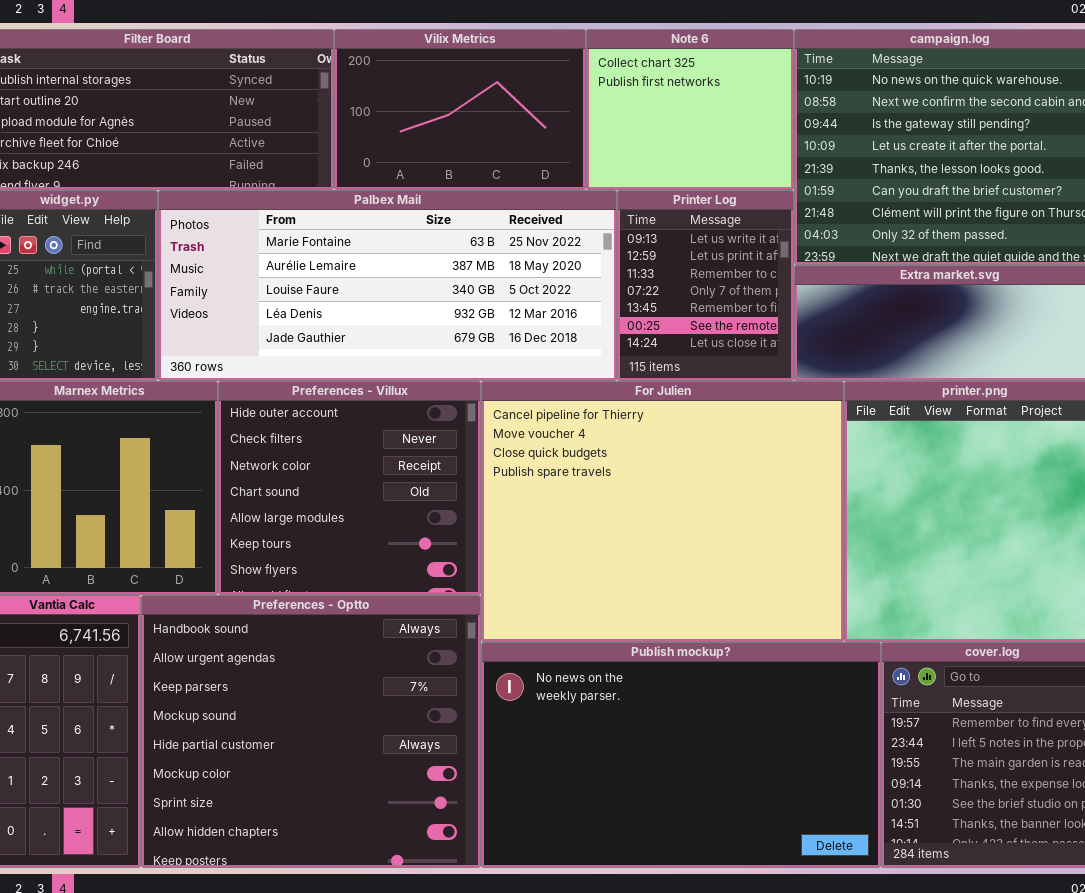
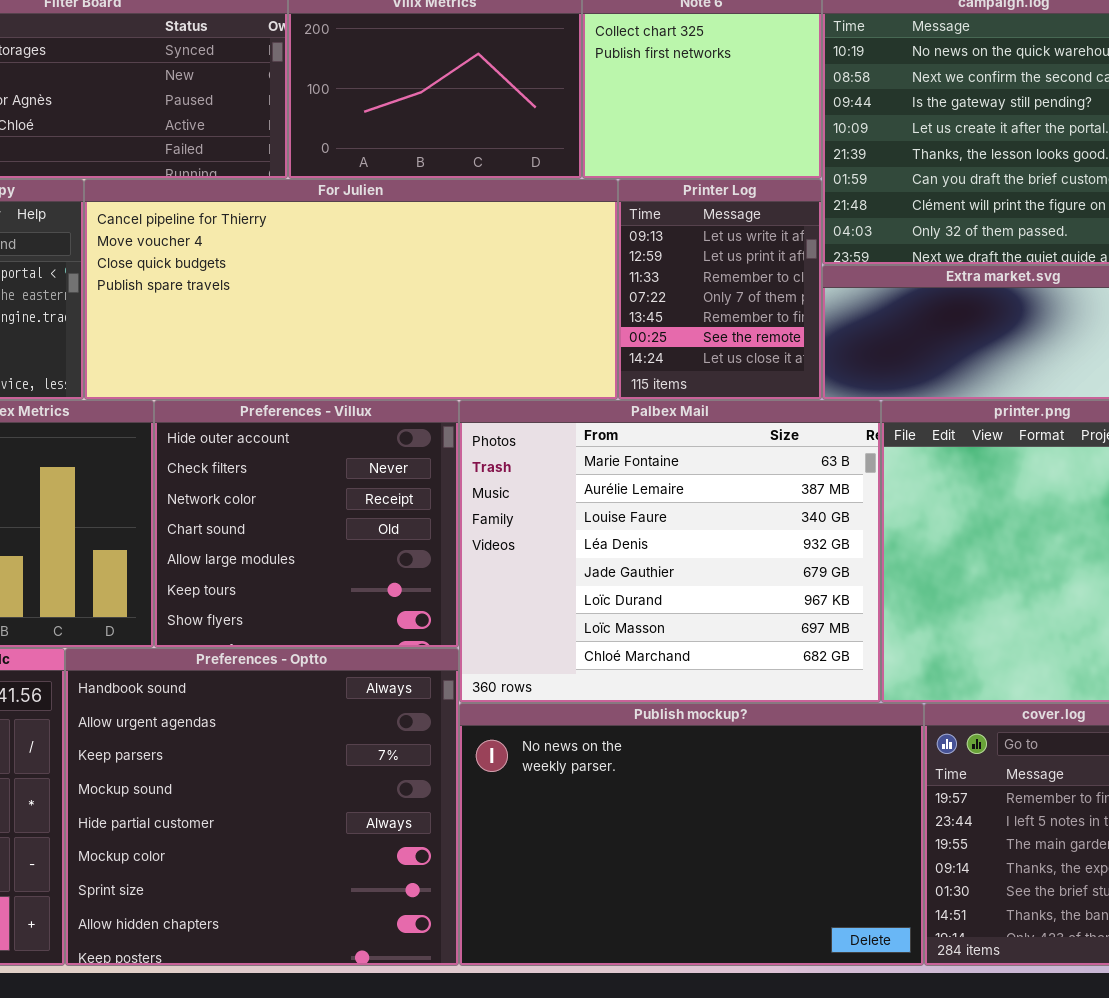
Palbex Mail: [158,190,617,381] -> [459,400,881,703], moved, resized
For Julien: [481,381,844,642] -> [84,179,618,400], moved, resized

